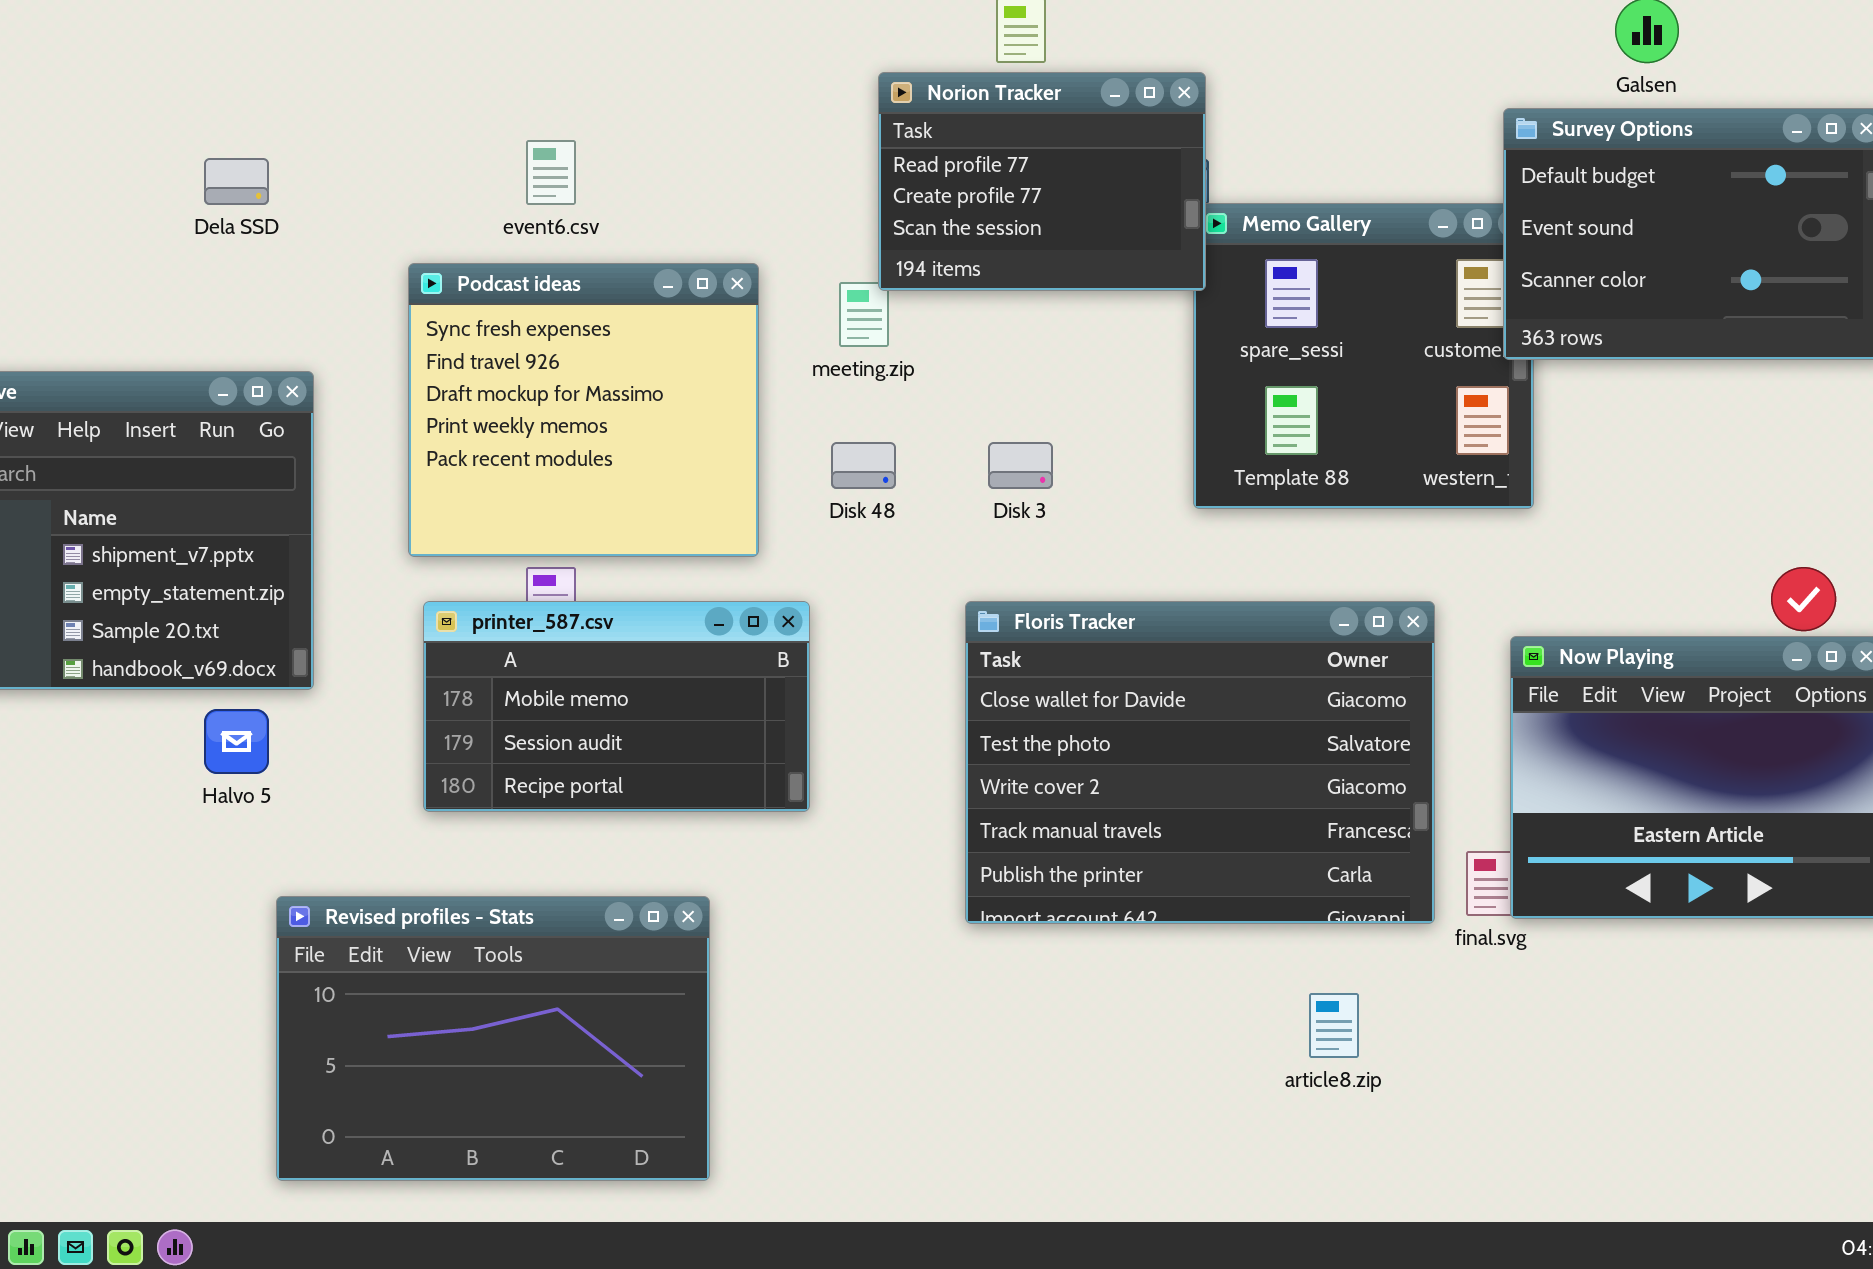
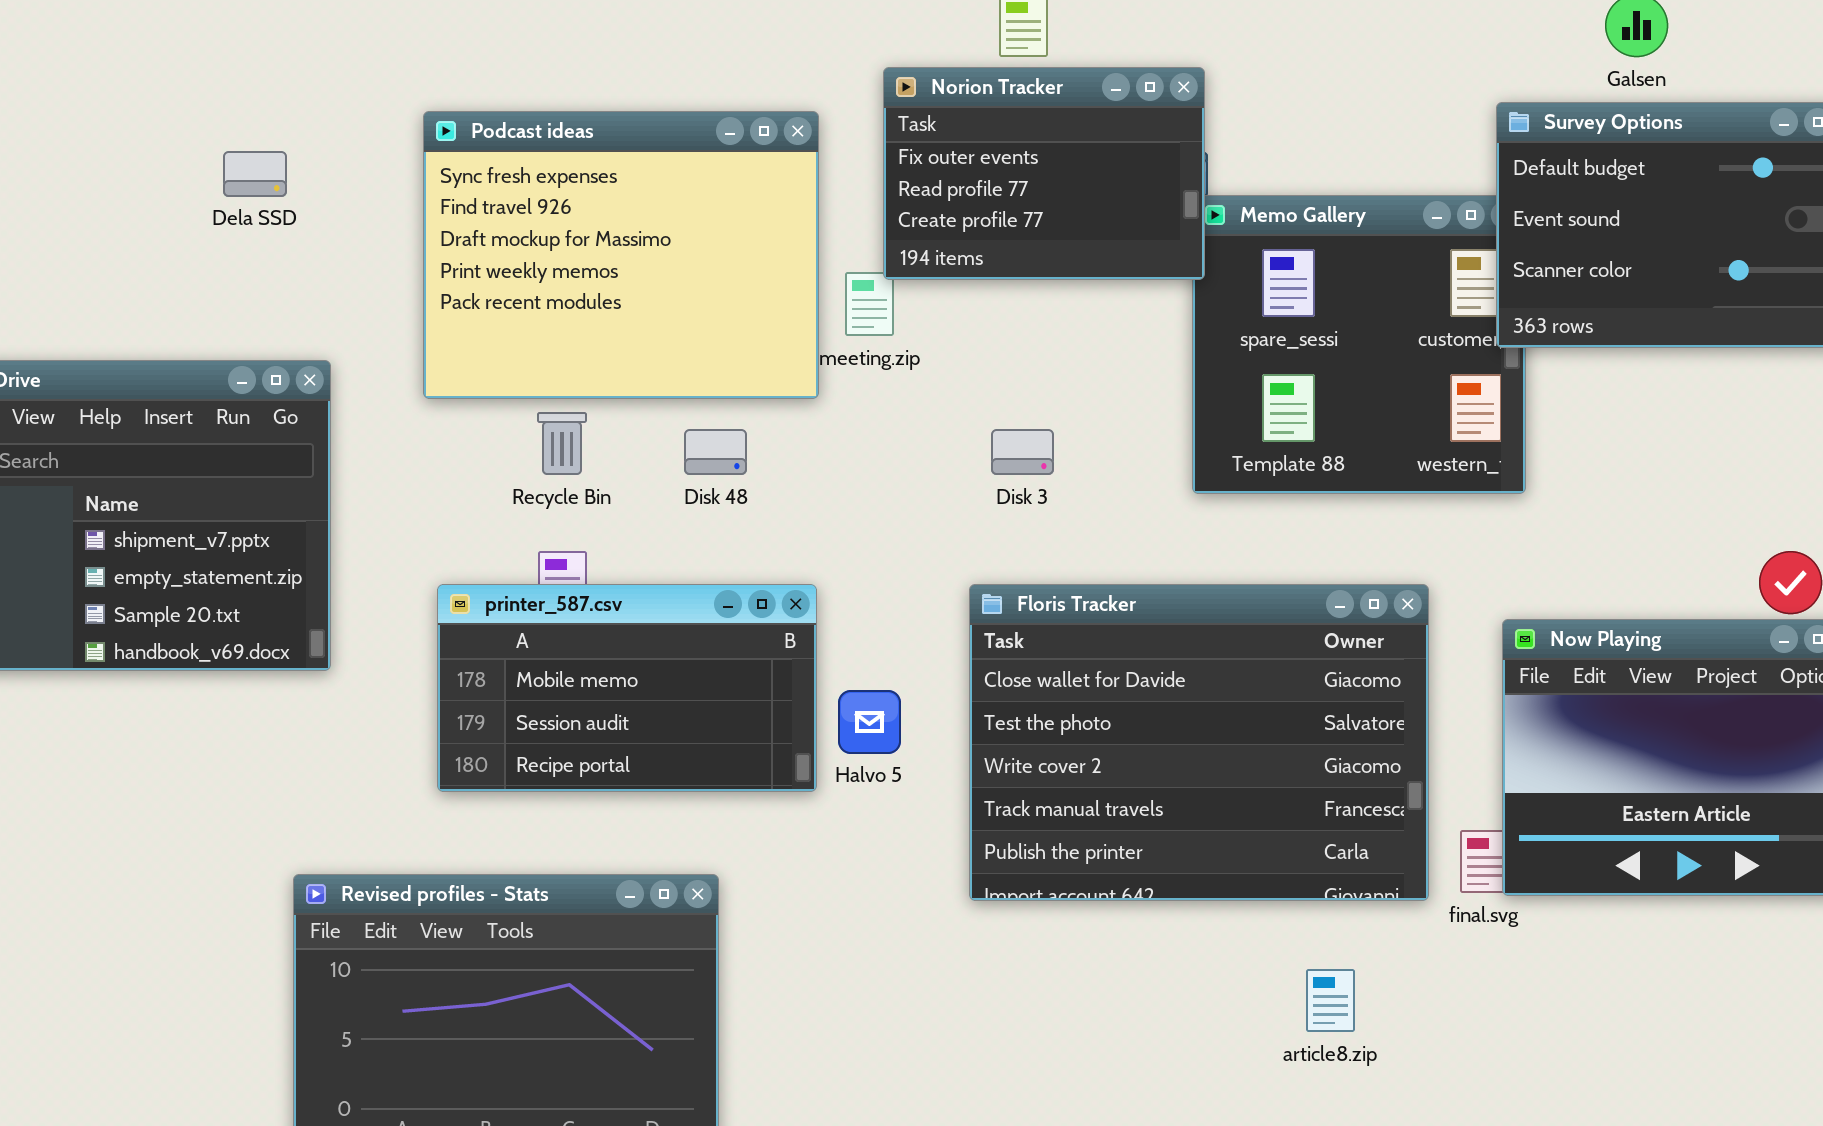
Norion Tracker: [878,72,1206,291] -> [883,67,1205,280], scrolled up 1 row
Podcast ideas: [408,263,759,557] -> [423,111,819,399], moved, resized
Disk 48: [831,442,896,489] -> [684,429,747,475], moved
Halvo 5: [204,709,269,774] -> [838,690,901,754], moved

